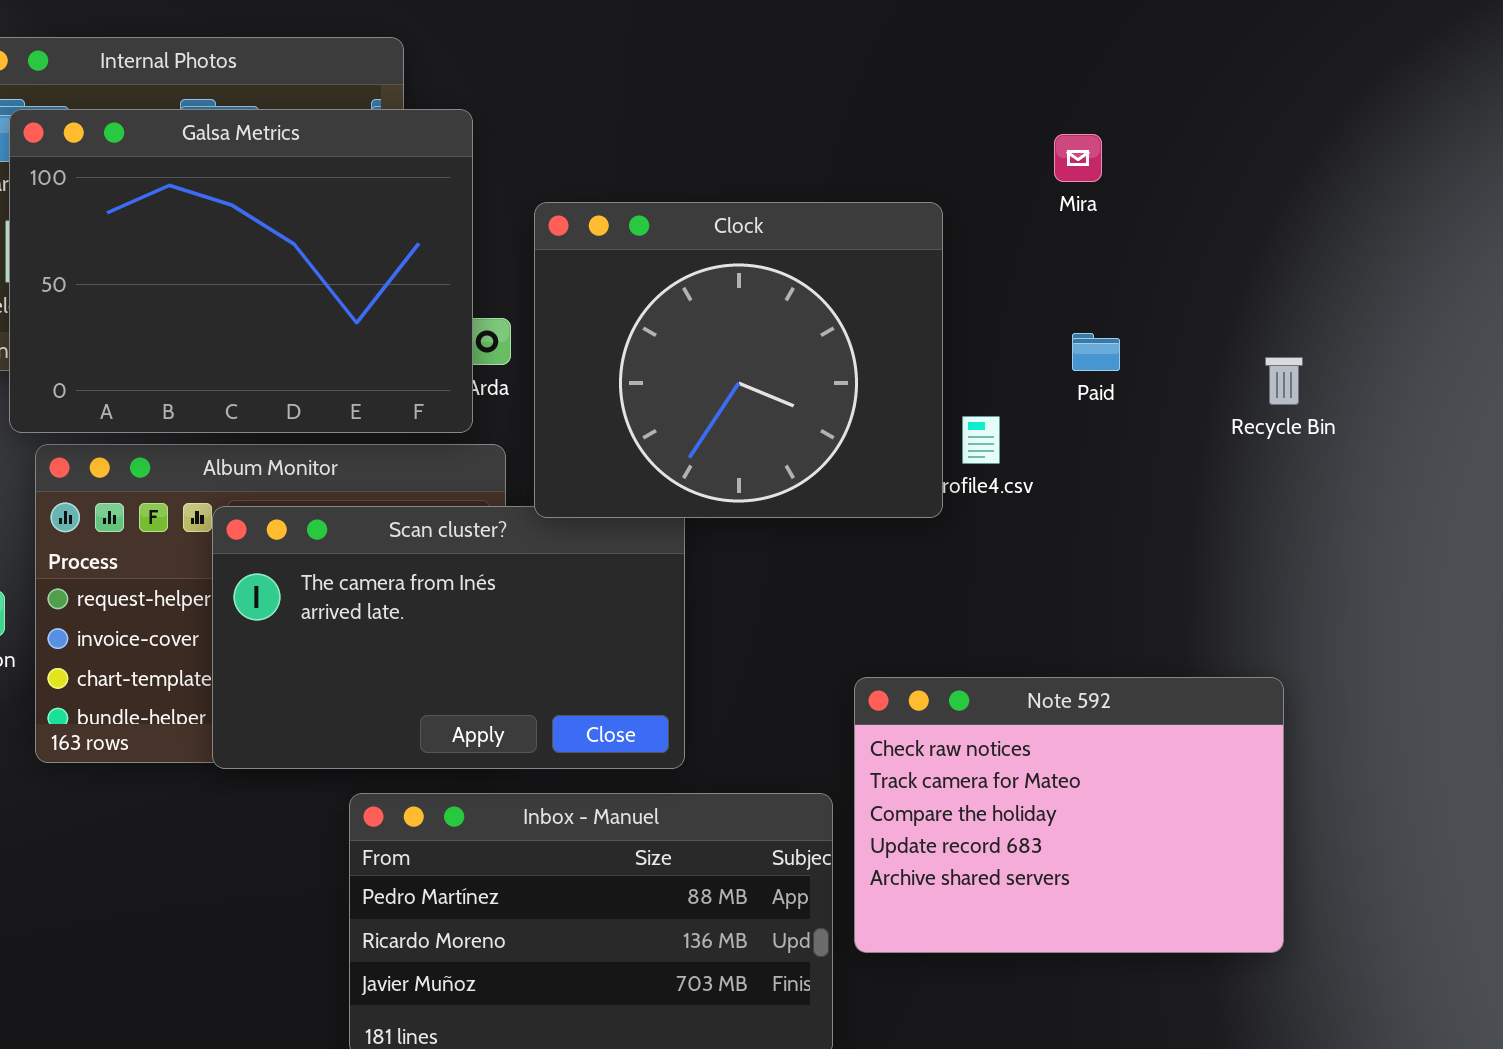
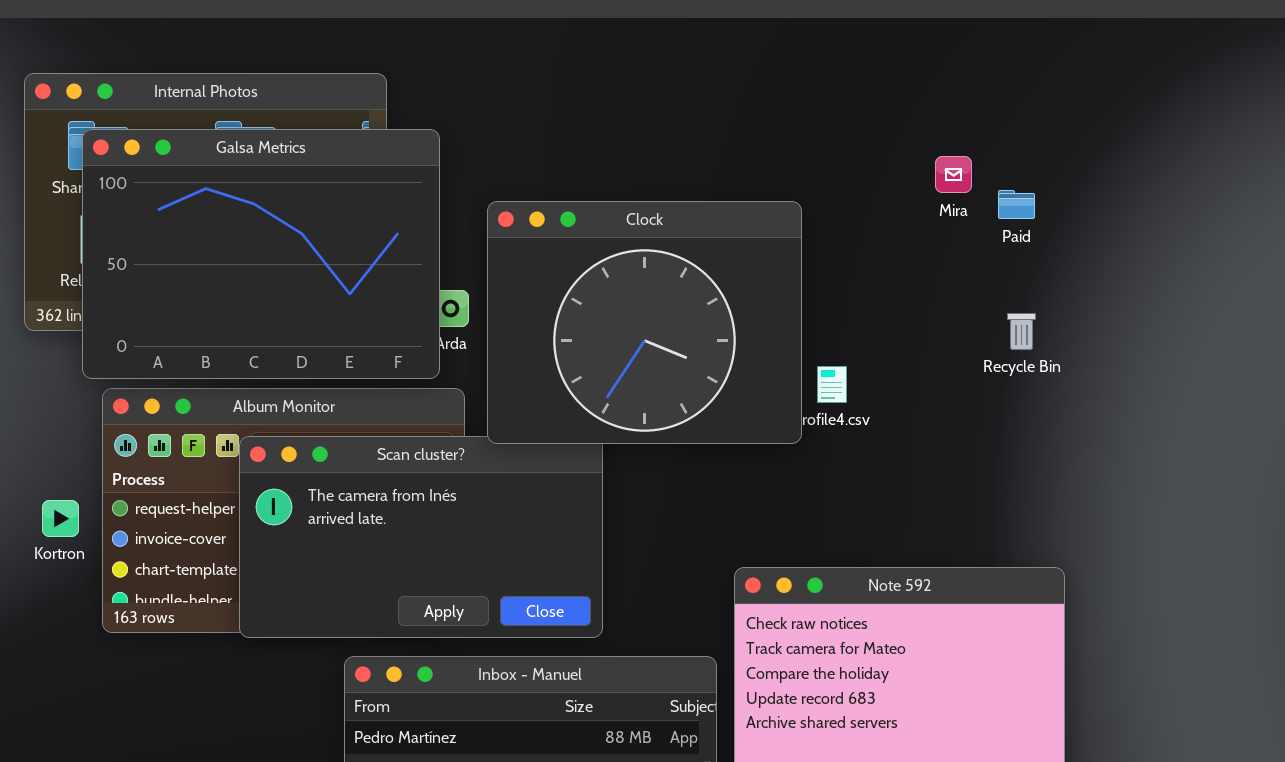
Mira: [1054,134,1102,182] -> [935,156,972,193], moved
Paid: [1072,333,1120,371] -> [998,190,1035,219], moved
Recycle Bin: [1265,357,1303,405] -> [1007,313,1036,350], moved

